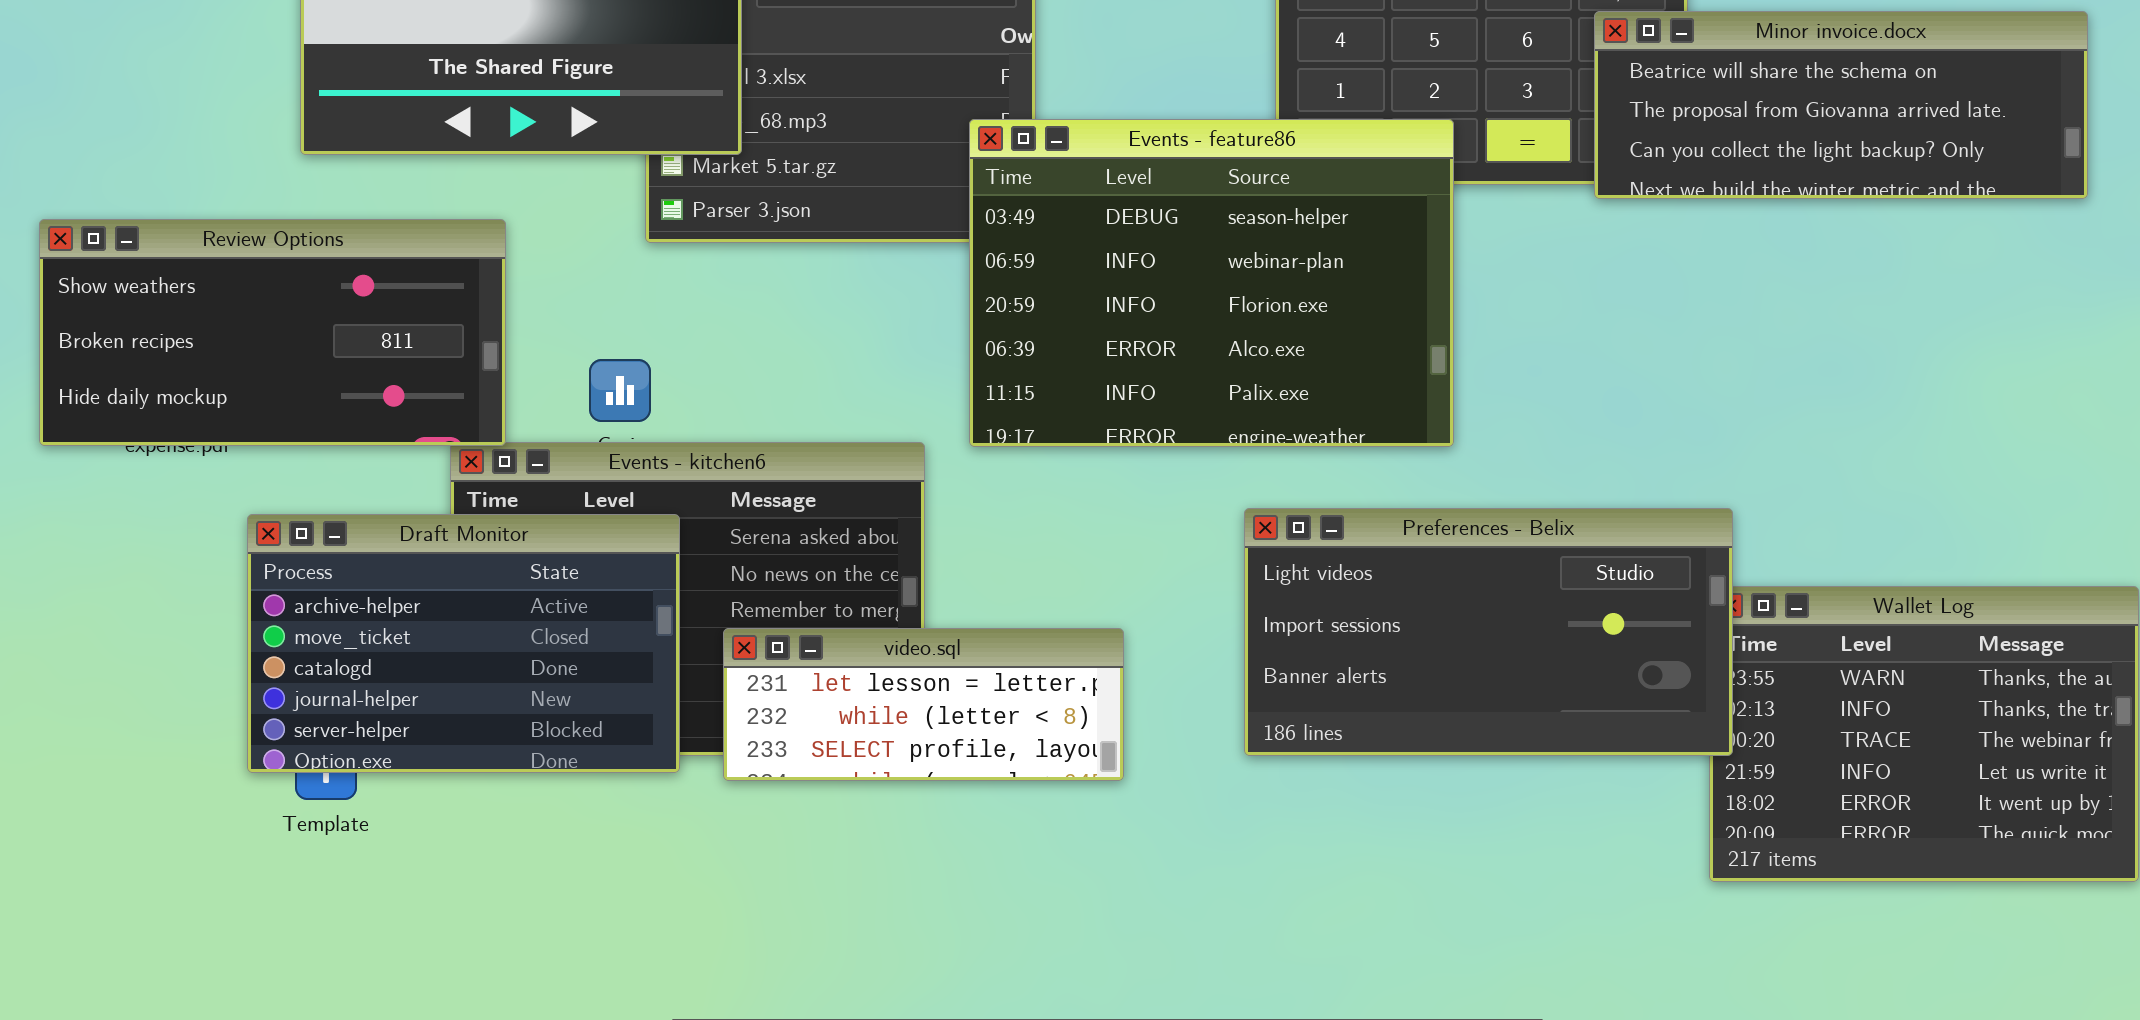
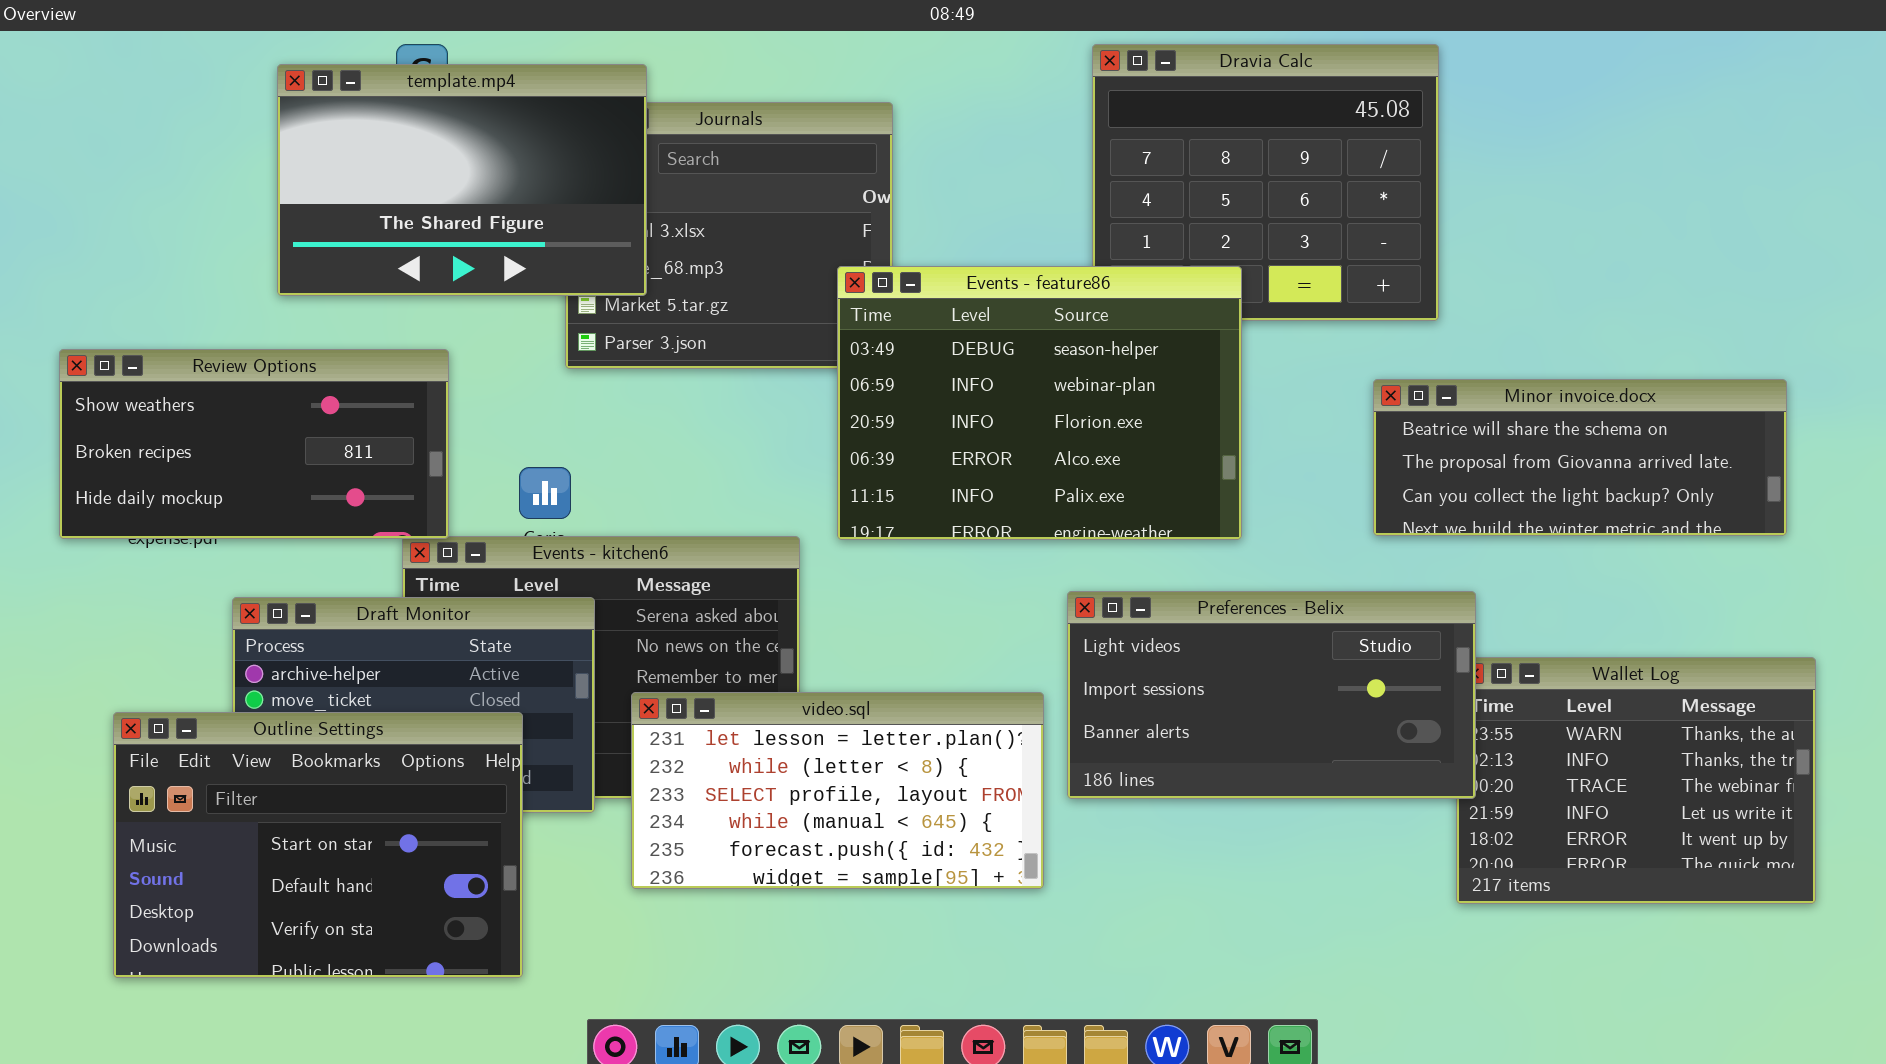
Minor invoice.docx: [1594,11,2088,199] -> [1373,379,1787,536], moved
video.sql: [723,628,1124,781] -> [631,692,1044,889], resized
Outline Settings: none -> [113,712,523,978], opened

